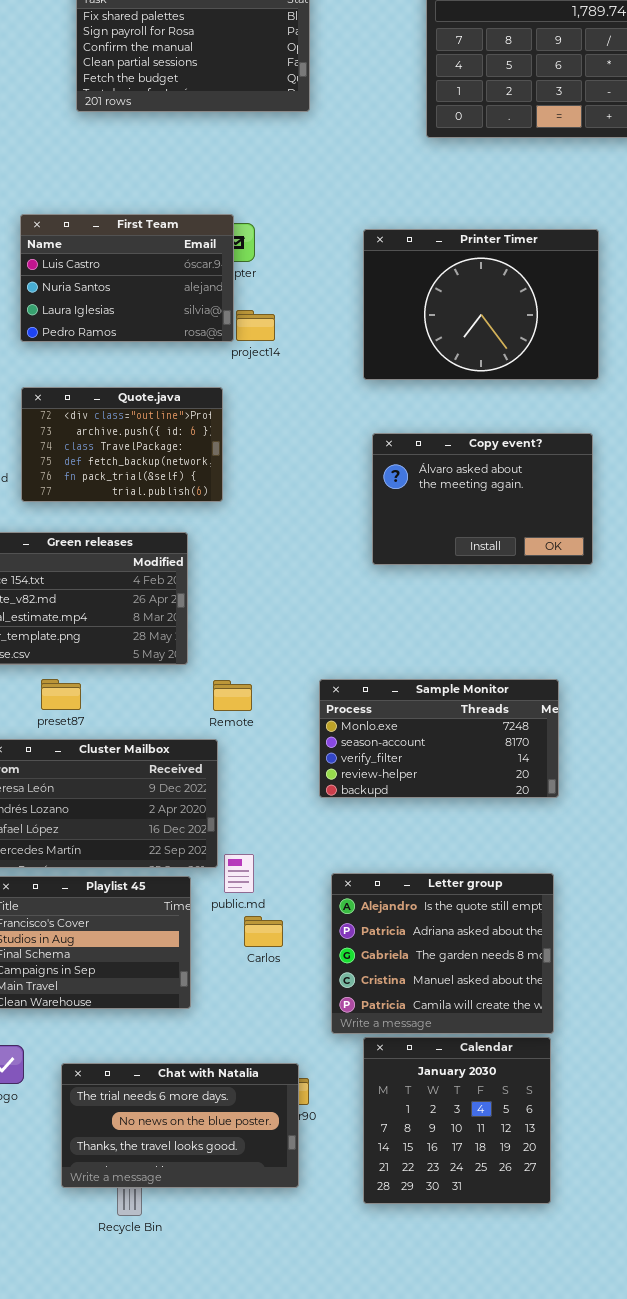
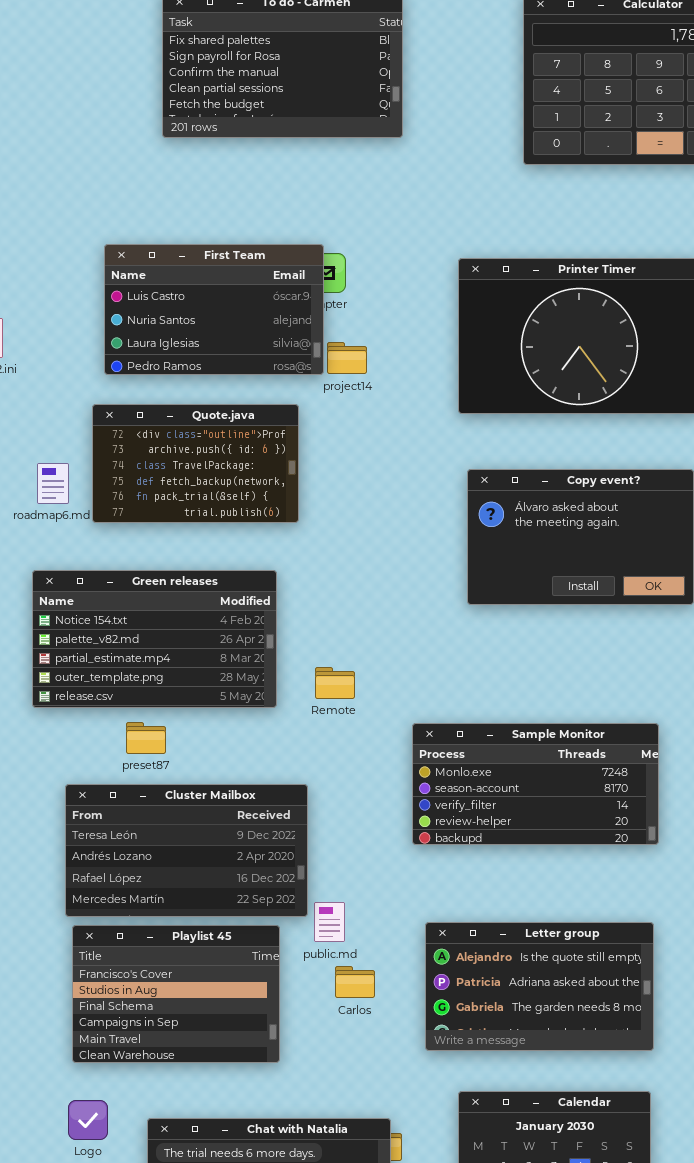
Quote.java: [21,387,223,502] -> [92,404,299,523], moved
Remote: [213,680,252,711] -> [315,667,355,699], moved
Letter group: [331,873,554,1034] -> [425,922,654,1051], resized

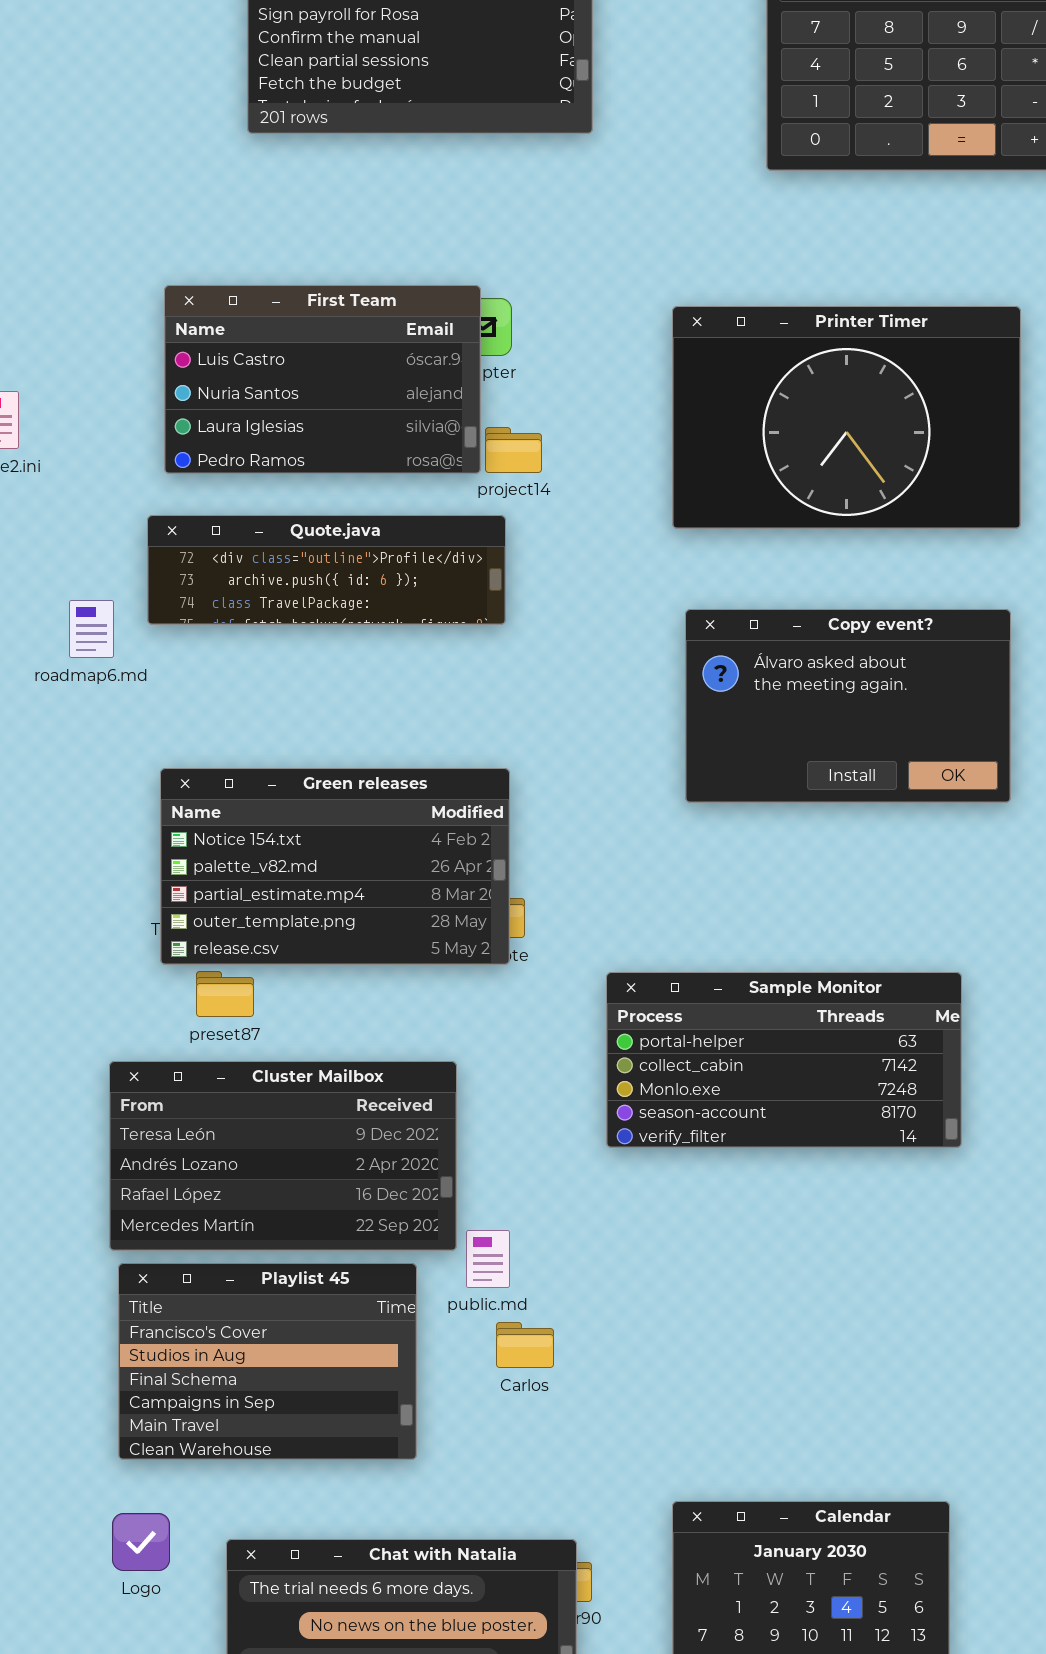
Quote.java: [92,404,299,523] -> [147,515,506,625], resized
Green releases: [32,570,277,708] -> [160,768,510,965], moved
Sample Monitor: [412,723,659,845] -> [606,972,962,1148], scrolled up 2 rows
Letter group: [425,922,654,1051] -> none, closed

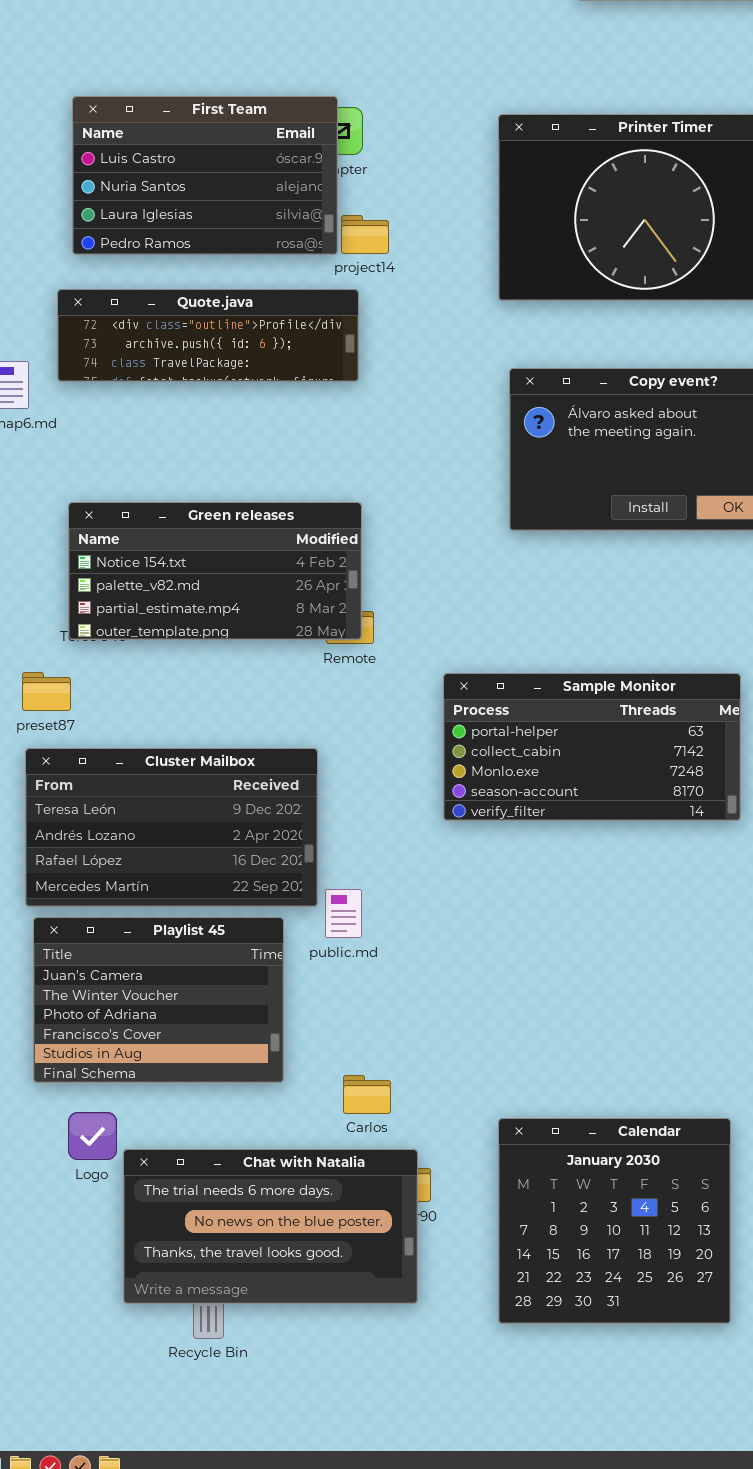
Green releases: [160,768,510,965] -> [68,502,362,640], resized
preset87: [196,971,254,1017] -> [22,672,71,711], moved
Playlist 45: [118,1263,417,1460] -> [33,917,284,1083], scrolled up 3 rows
Carlos: [496,1322,554,1368] -> [343,1075,391,1114], moved
Logo: [112,1513,170,1571] -> [68,1112,117,1160], moved

